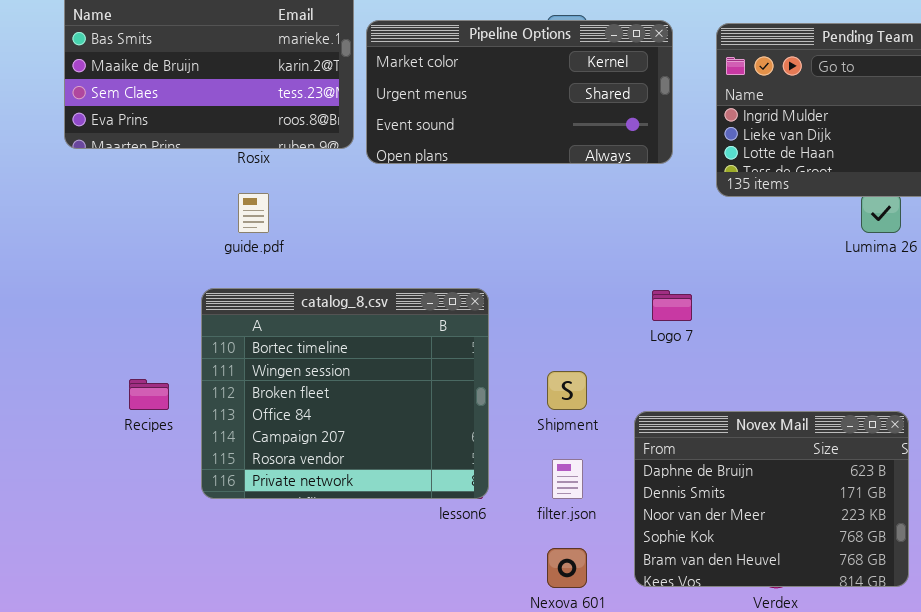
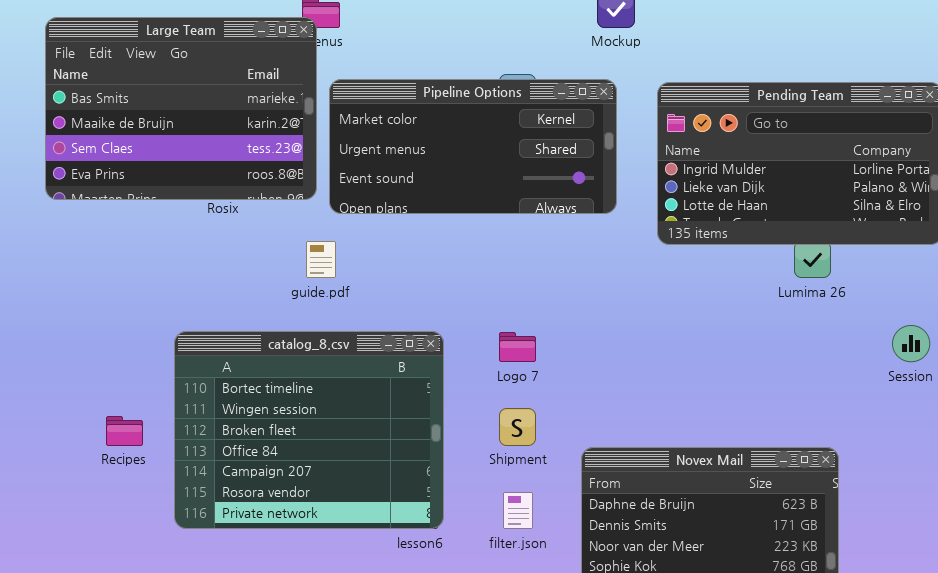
guide.pdf: [238,193,269,233] -> [306,241,336,278], moved
Logo 7: [652,290,692,321] -> [499,332,536,362], moved

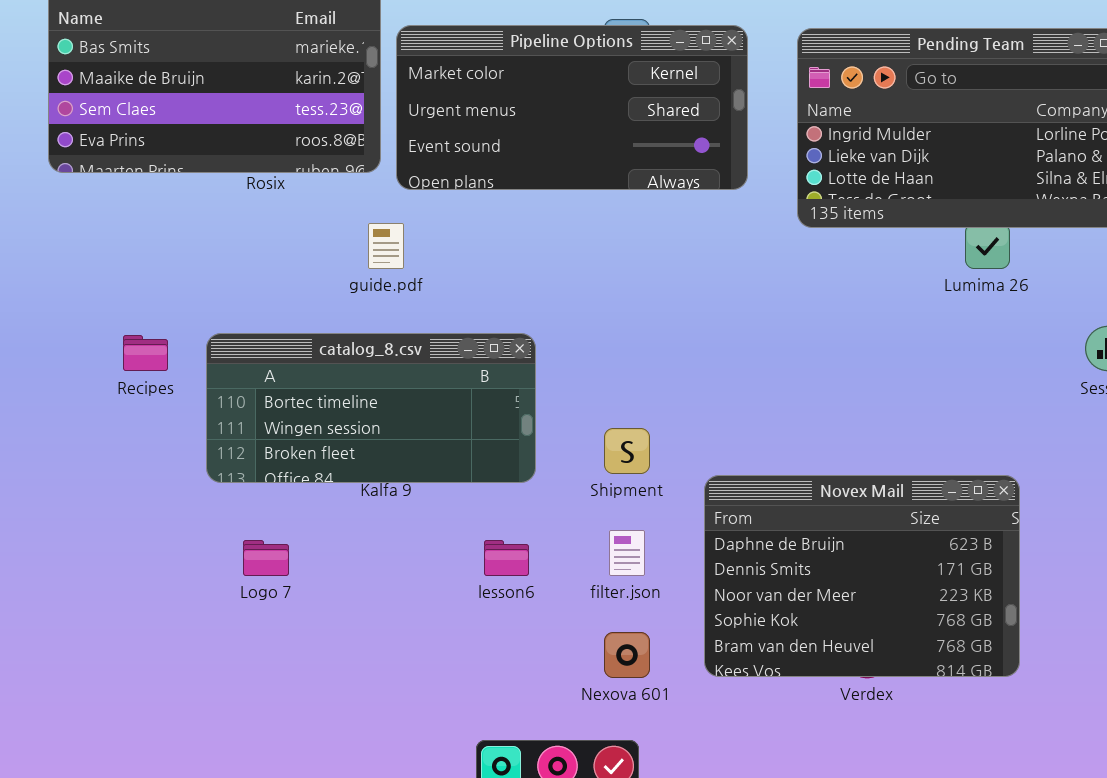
catalog_8.csv: [174,331,444,529] -> [206,333,536,483], resized
Logo 7: [499,332,536,362] -> [243,540,289,576], moved
Recipes: [106,416,143,446] -> [123,335,168,371], moved

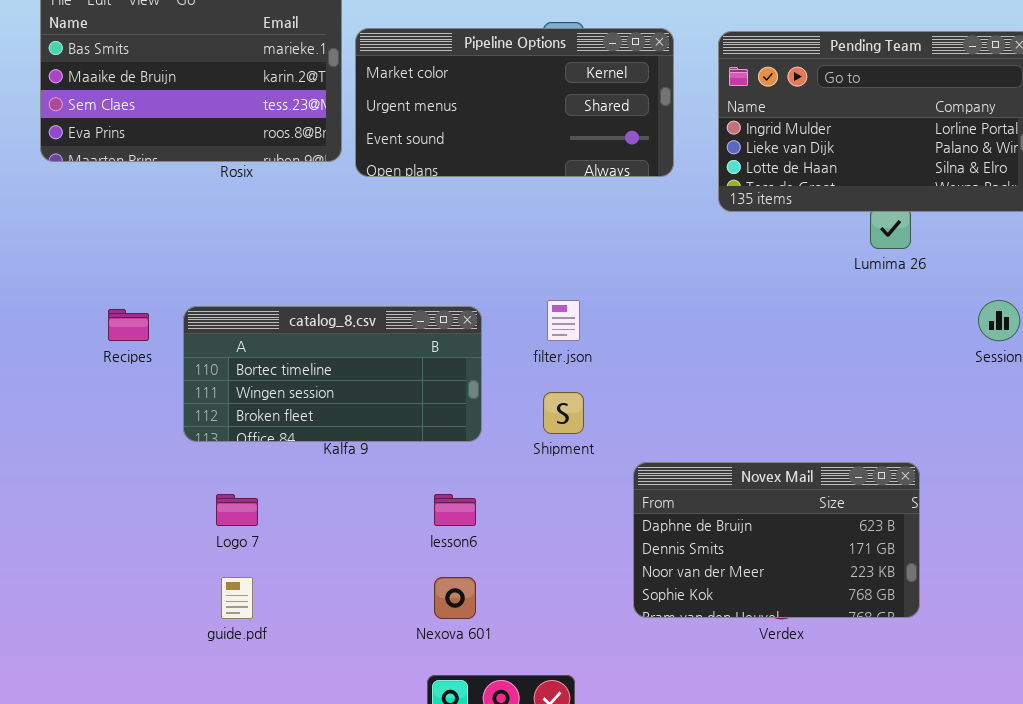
guide.pdf: [368,223,404,269] -> [221,577,253,619], moved
Novex Mail: [704,475,1020,677] -> [633,462,920,618], resized
filter.json: [609,530,645,576] -> [547,300,580,341], moved
Nexova 601: [604,632,650,678] -> [434,577,476,619], moved

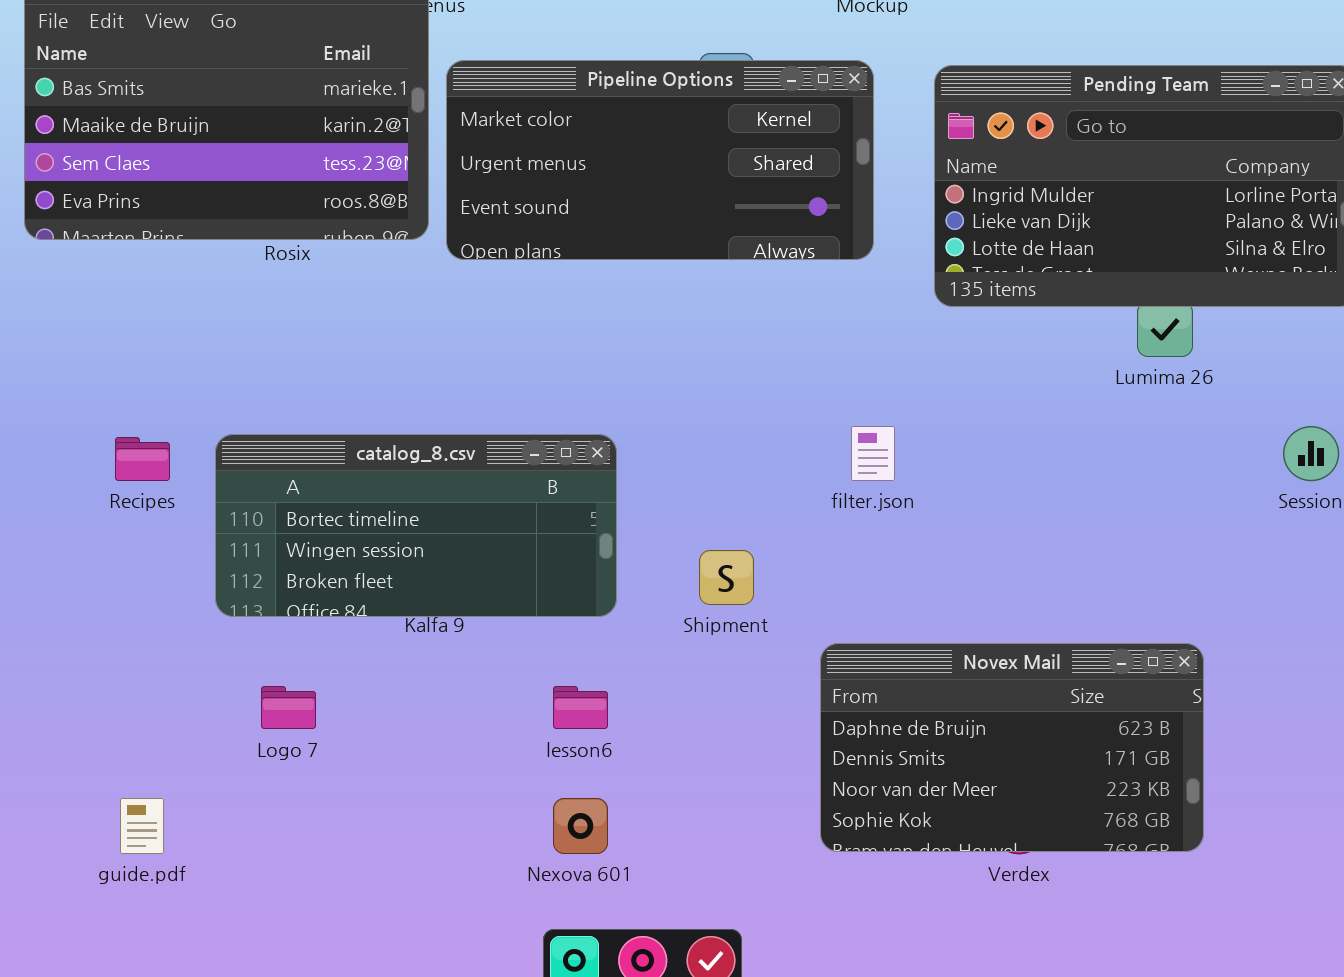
filter.json: [547,300,580,341] -> [851,426,895,481], moved
guide.pdf: [221,577,253,619] -> [120,798,164,854], moved

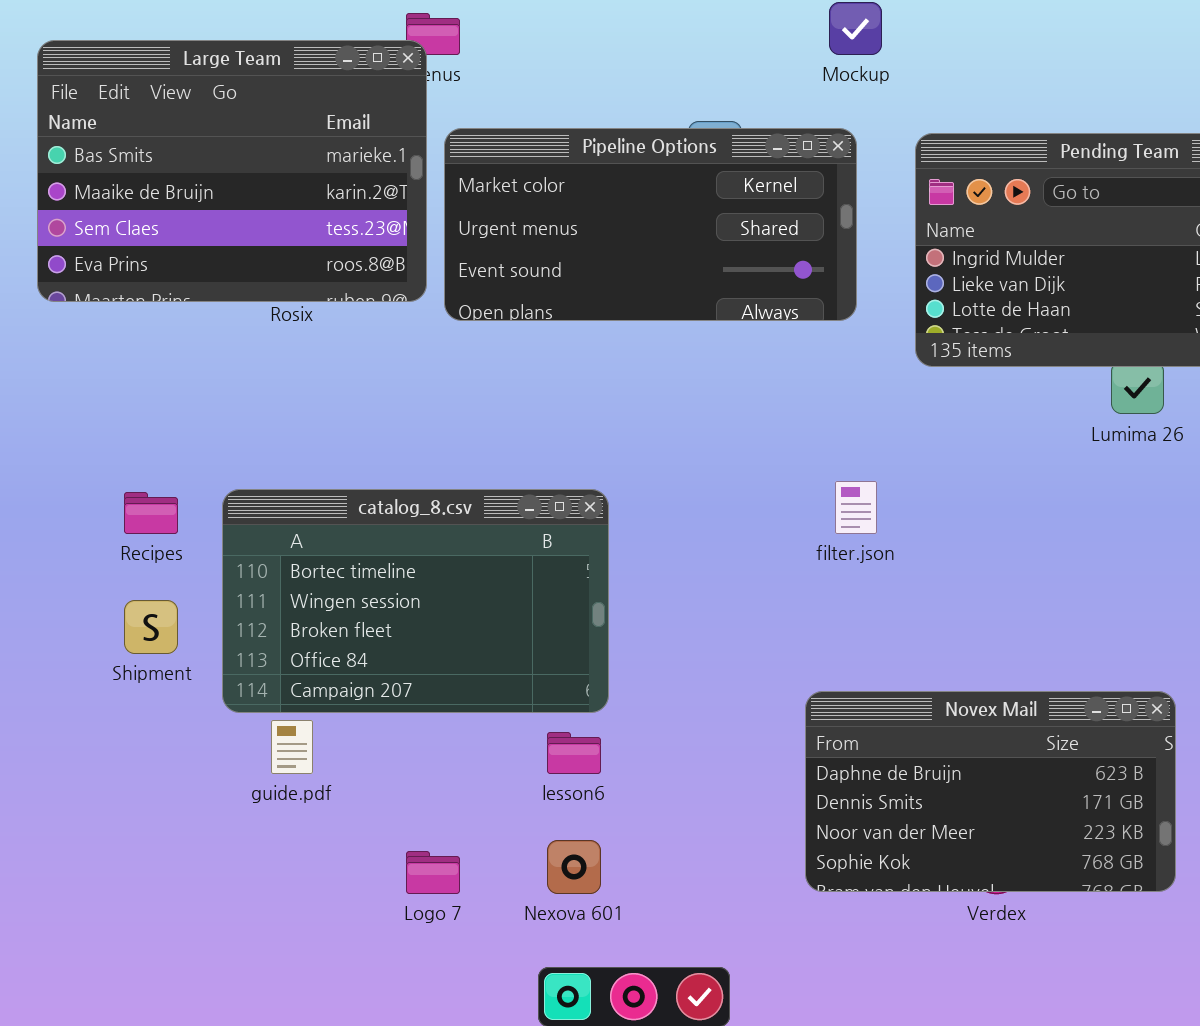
catalog_8.csv: [215,434,617,617] -> [222,489,609,713], resized
Shipment: [699,550,754,605] -> [124,600,178,654], moved
Logo 7: [261,686,316,729] -> [406,851,460,894], moved
guide.pdf: [120,798,164,854] -> [271,720,313,774], moved

